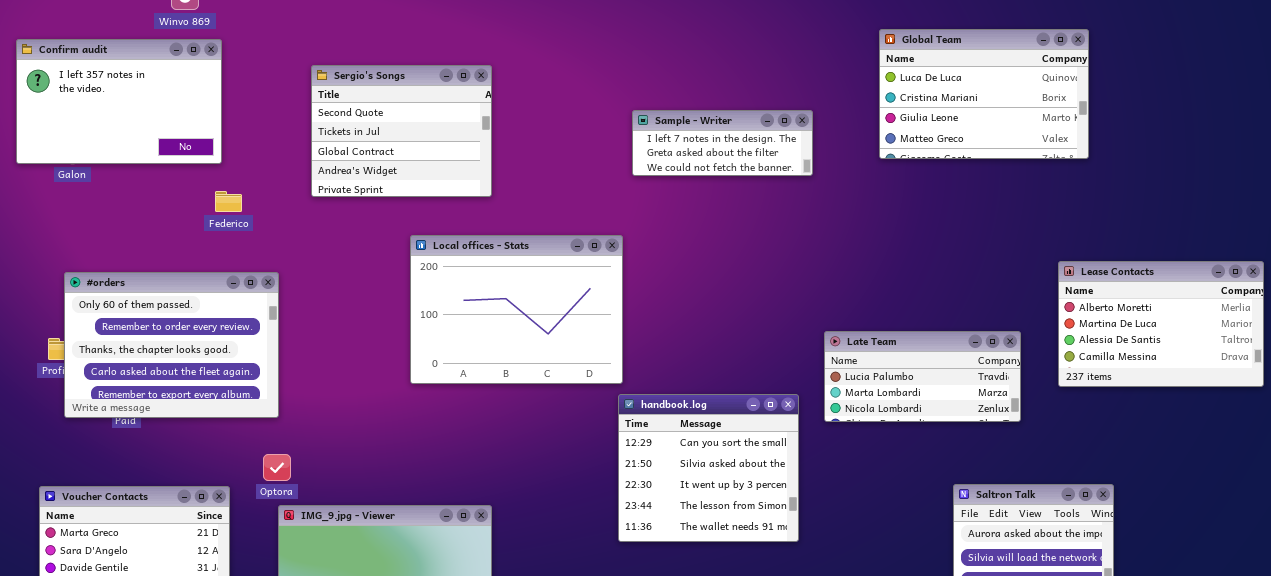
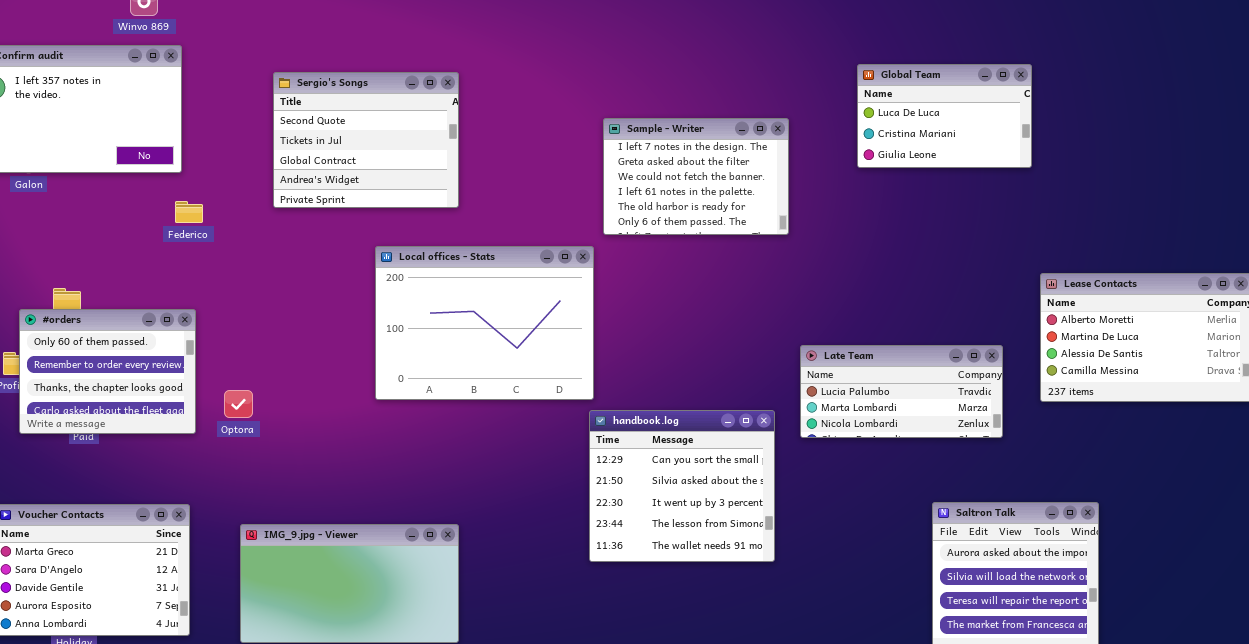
Global Team: [879,29,1089,159] -> [857,64,1032,168], resized
Sample - Writer: [632,110,813,176] -> [603,118,789,235], resized
#orders: [64,272,279,418] -> [19,309,196,434], resized
Optora: [263,454,291,481] -> [224,390,253,418], moved

